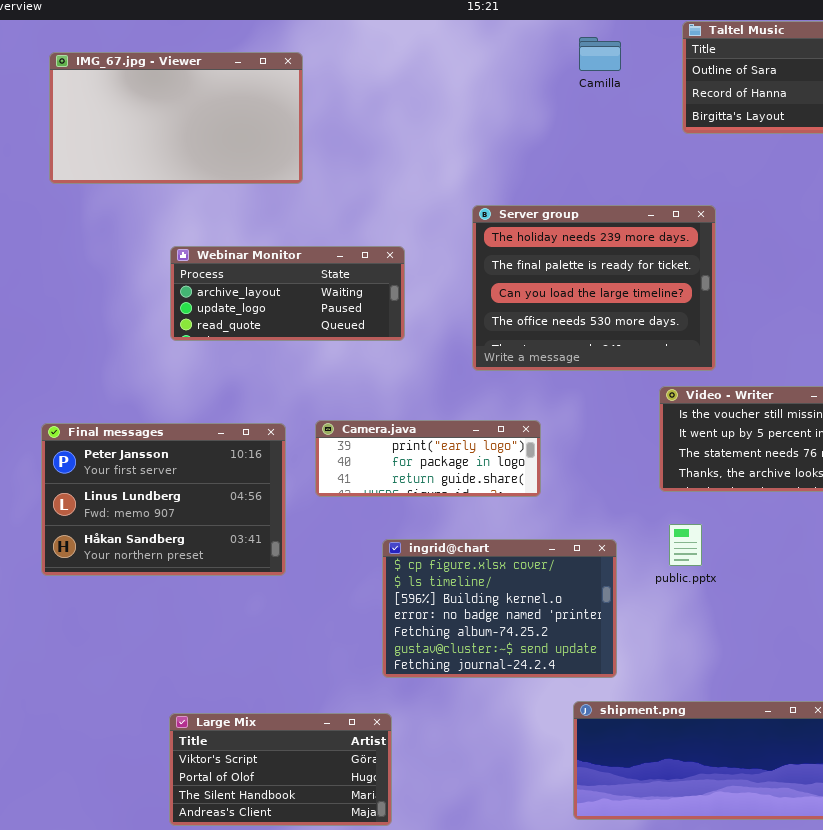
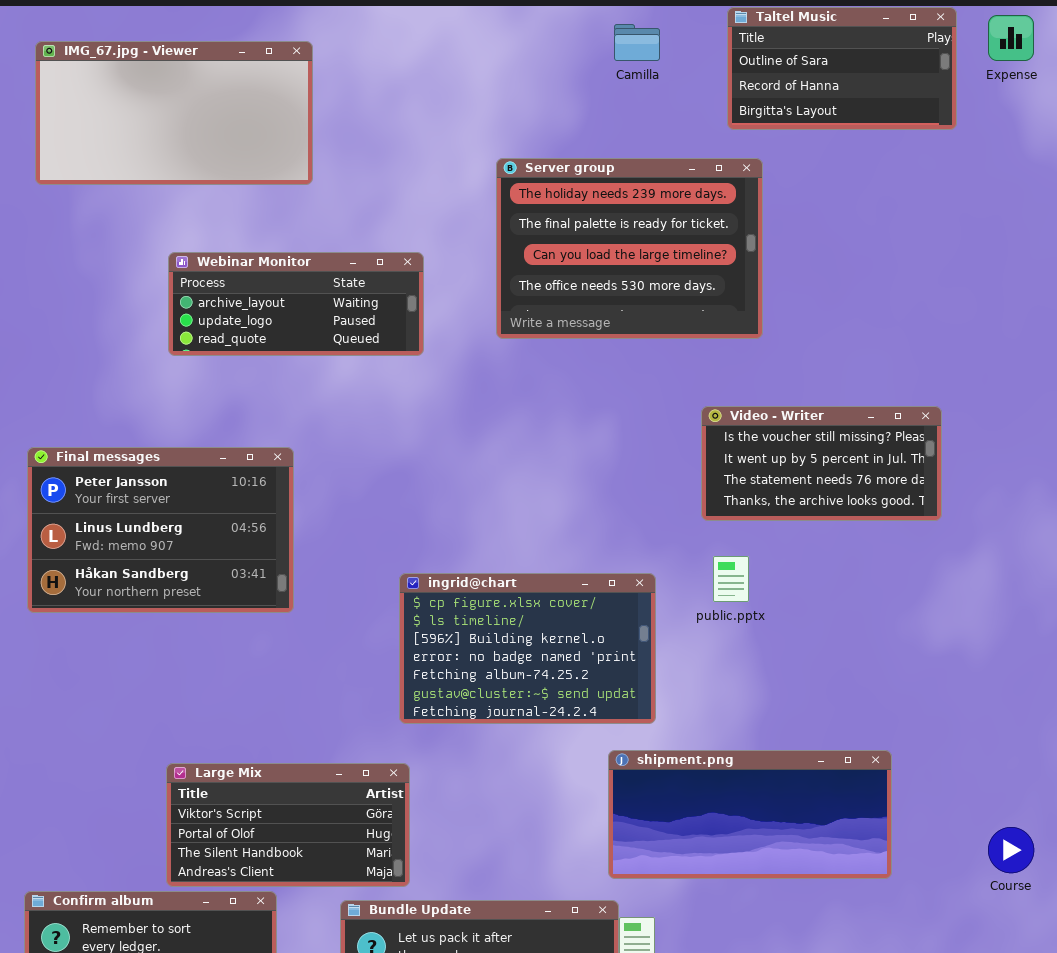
Server group: [472,205,716,371] -> [496,158,763,339], moved
Camera.java: [315,420,541,497] -> none, closed

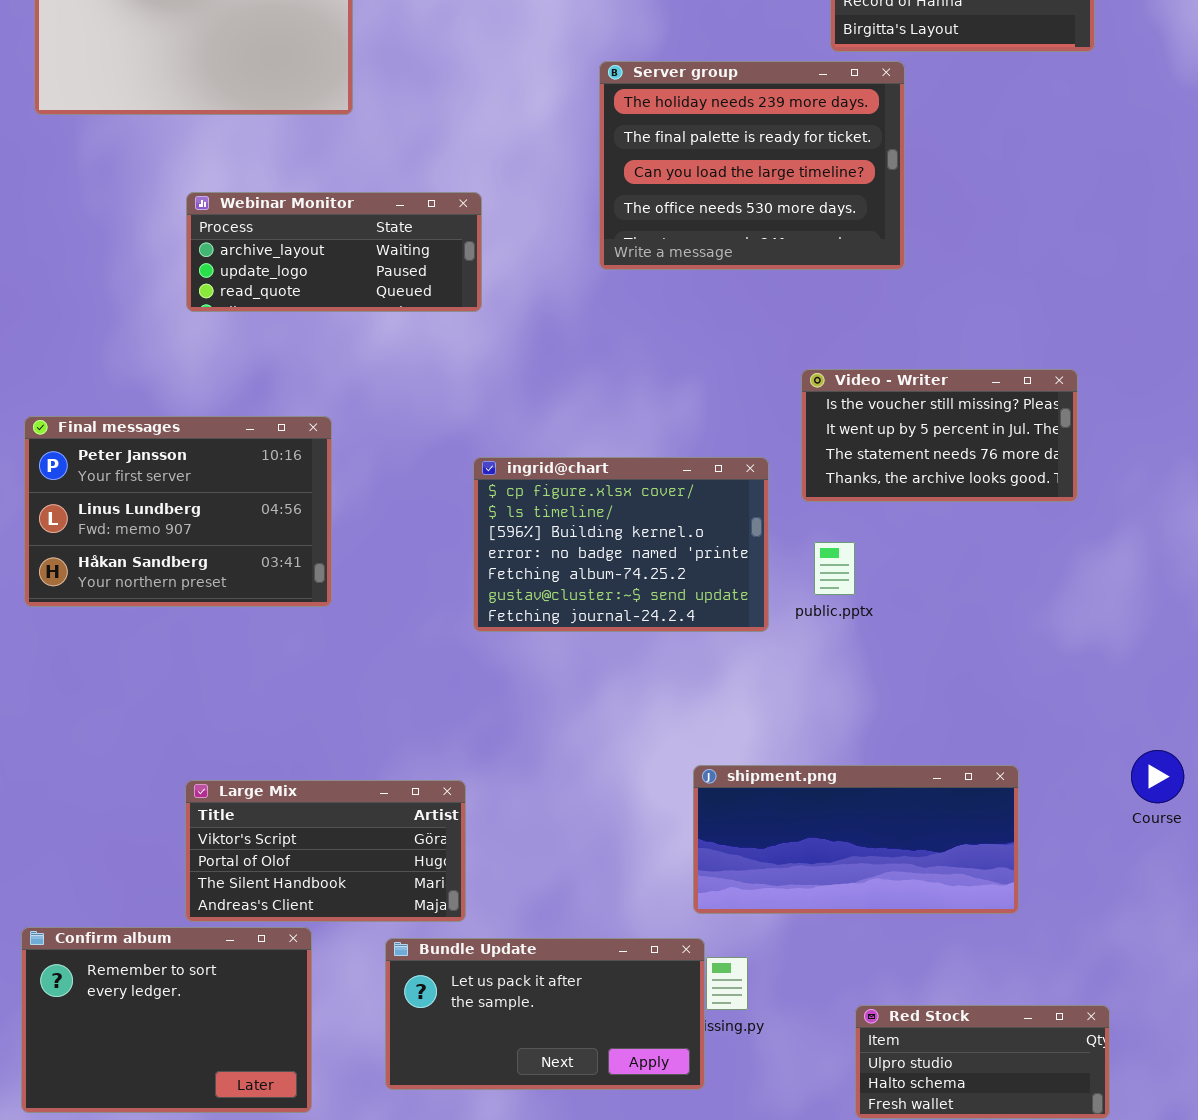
Server group: [496,158,763,339] -> [599,61,905,270], moved
ingrid@chart: [399,573,656,724] -> [473,457,769,632], moved
Course: [988,827,1034,873] -> [1131,750,1184,803], moved

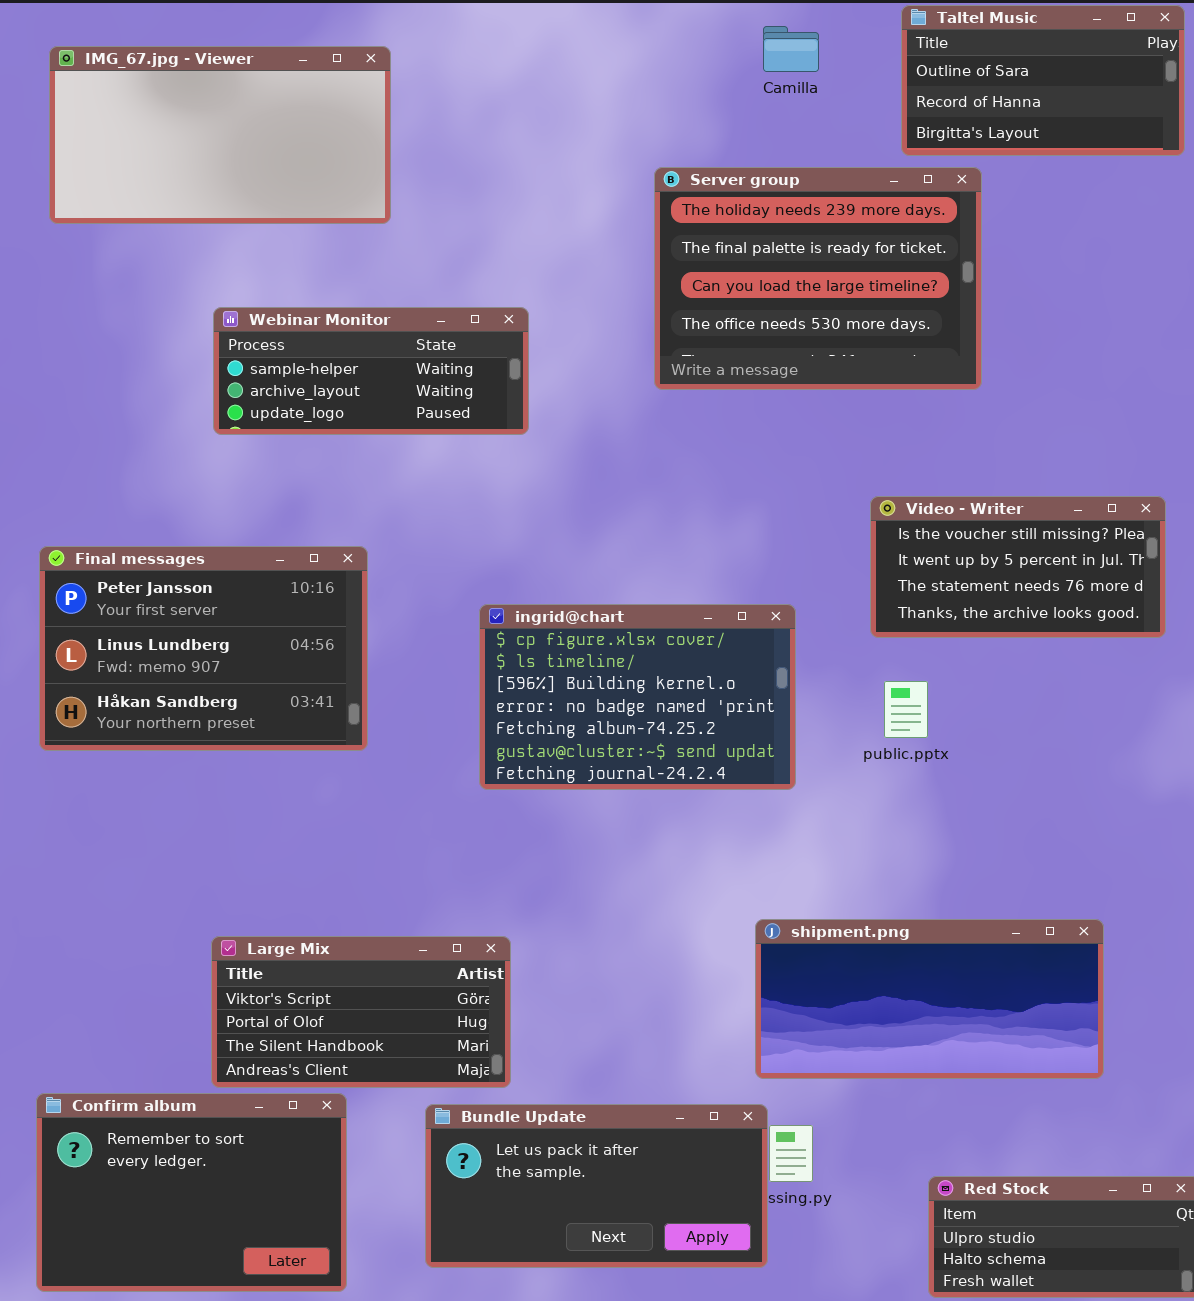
Webinar Monitor: [186,192,482,312] -> [213,307,529,435], scrolled up 1 row
ingrid@chart: [473,457,769,632] -> [479,604,796,790], moved

